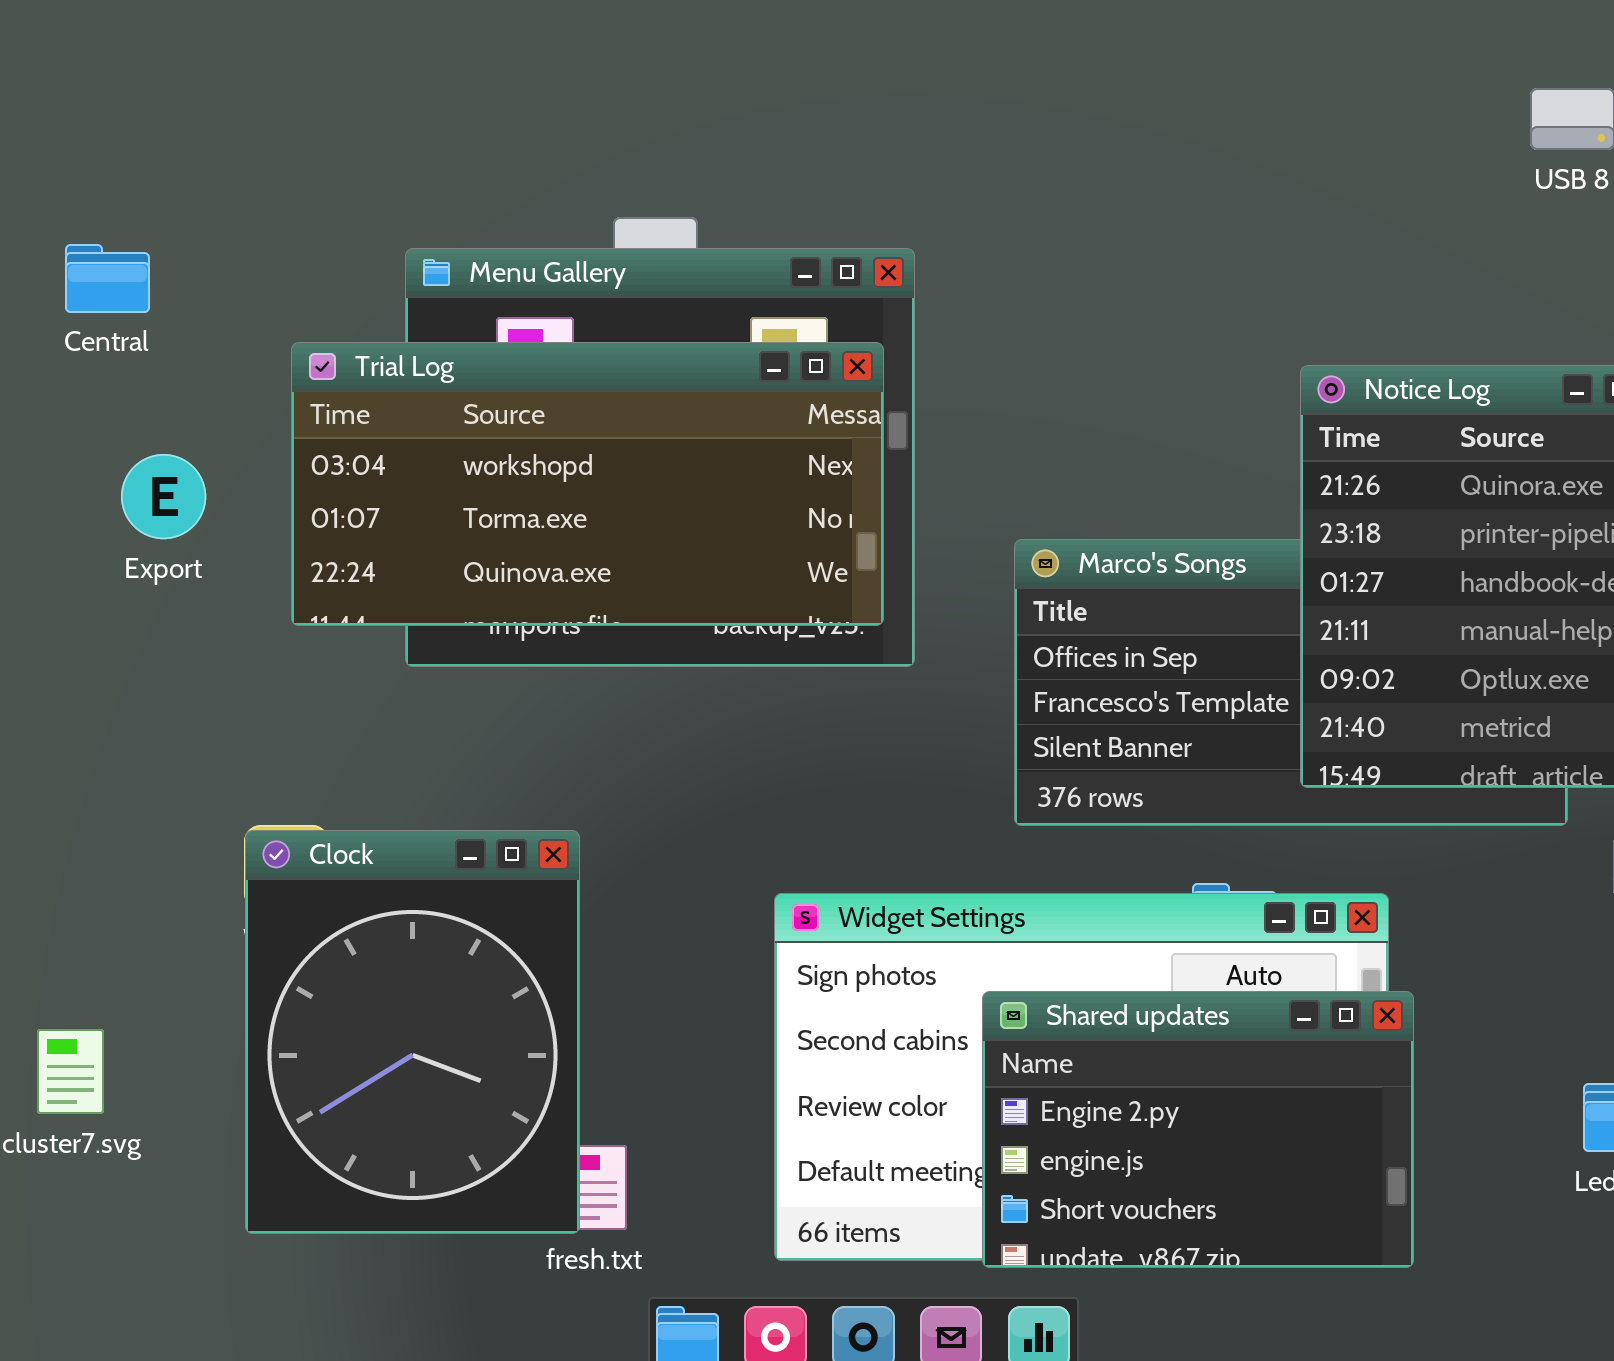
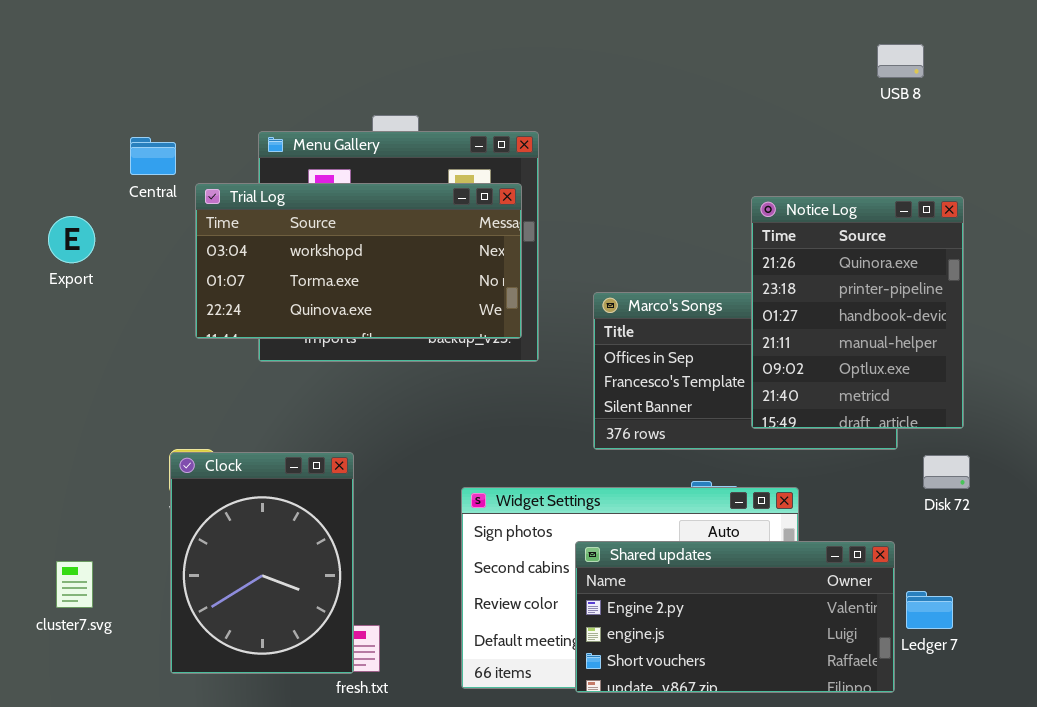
Central: [65,244,150,313] -> [130,137,176,175], moved
Export: [121,454,206,539] -> [48,216,95,263], moved
Shared updates: [982,991,1414,1268] -> [575,541,895,693], resized

